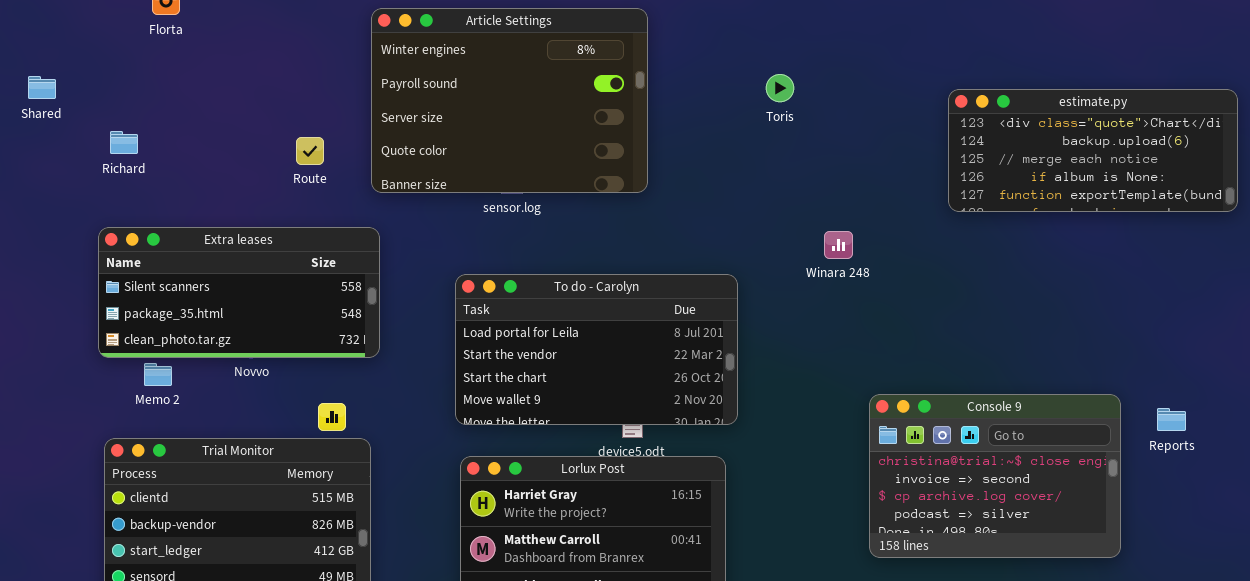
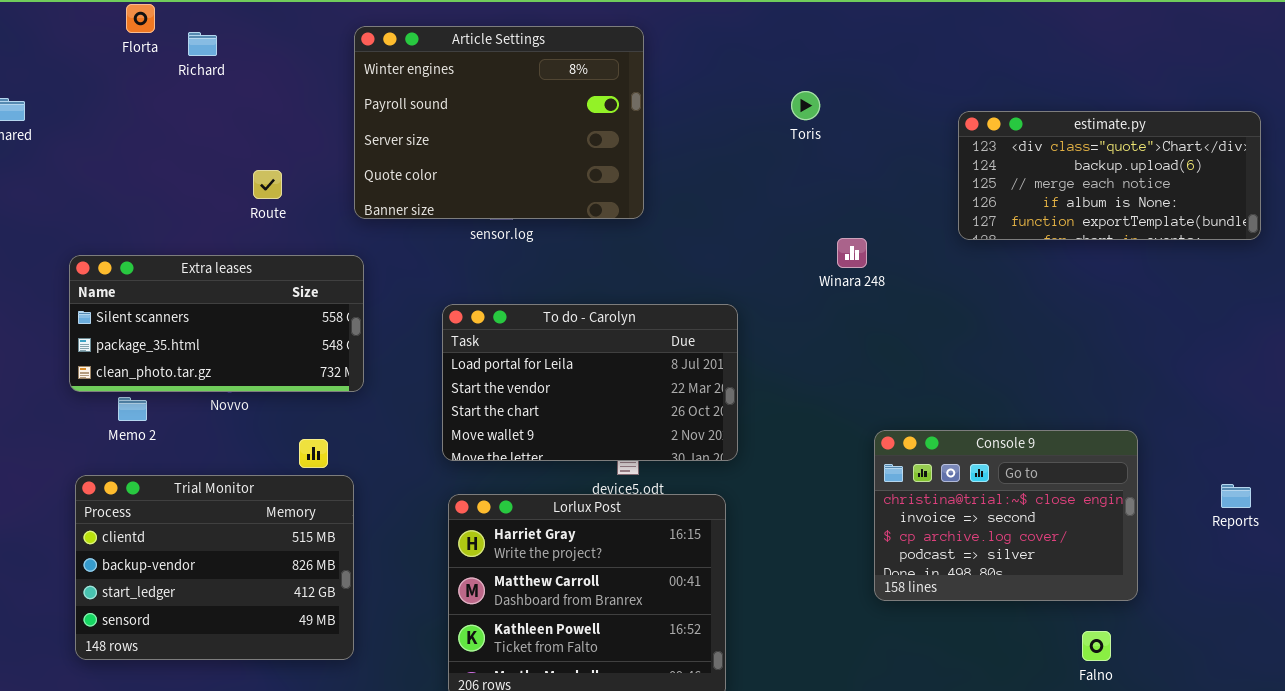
Toris: [766,74,794,102] -> [791,91,820,120], moved
Richard: [110,131,138,154] -> [188,32,217,56], moved
Route: [296,137,324,165] -> [253,170,282,199], moved
Winara 248: [824,231,853,259] -> [837,238,867,268], moved
Reports: [1157,408,1186,431] -> [1221,484,1251,508], moved

